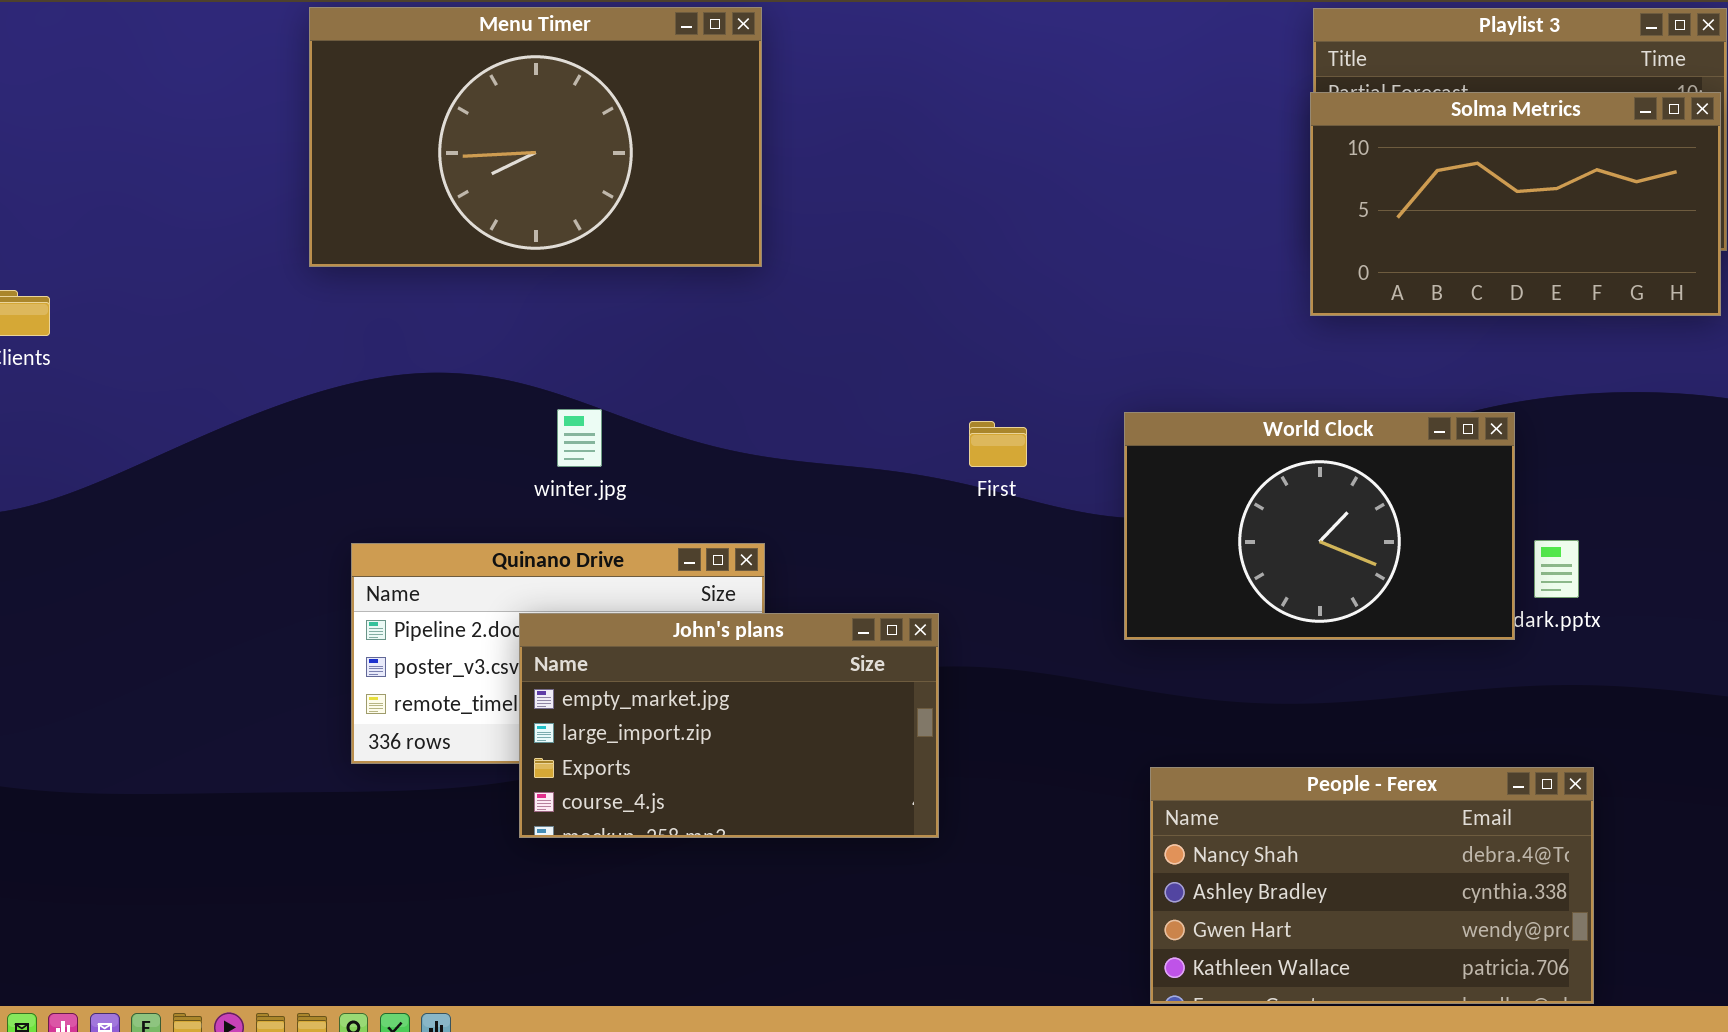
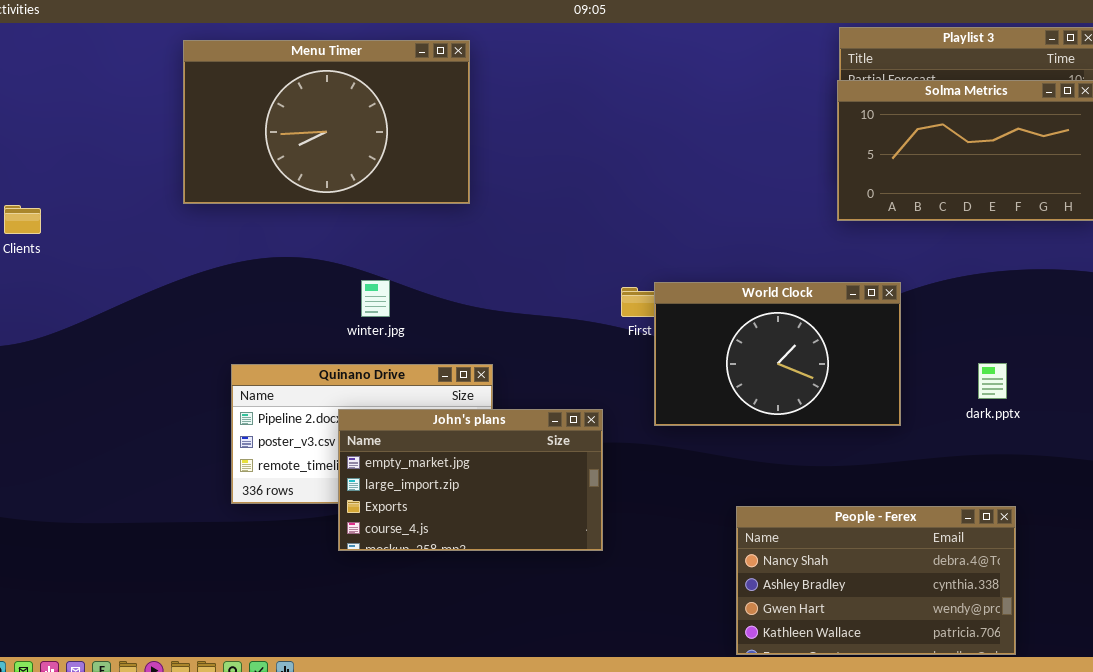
Menu Timer: [309,7,762,267] -> [183,40,470,204], moved
World Clock: [1124,412,1515,640] -> [654,282,901,426], moved

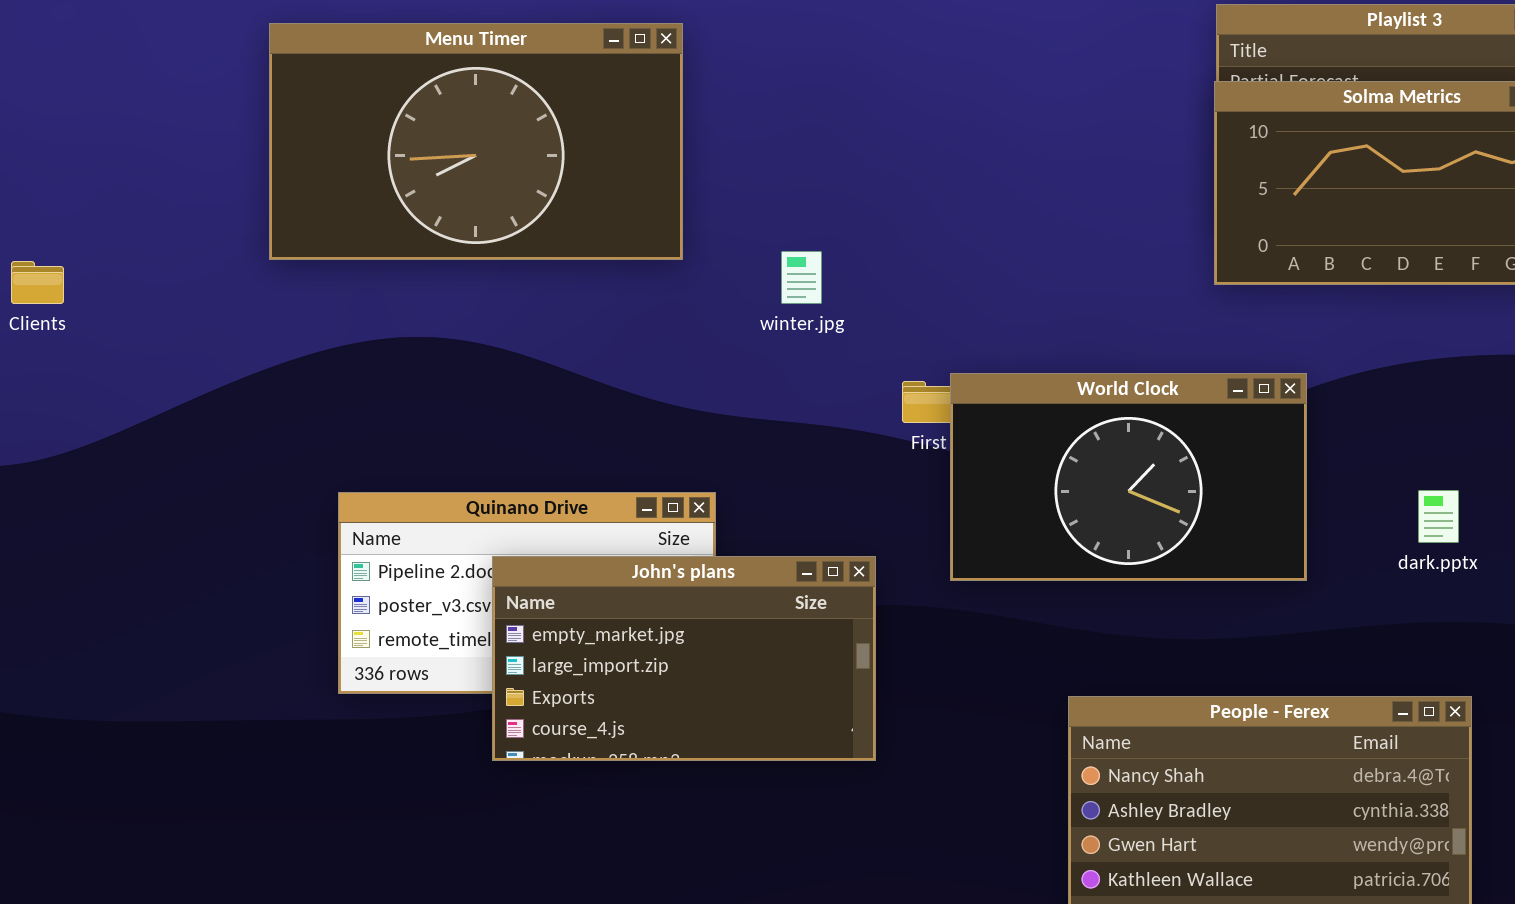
winter.jpg: [361,280,390,317] -> [781,251,822,304], moved

